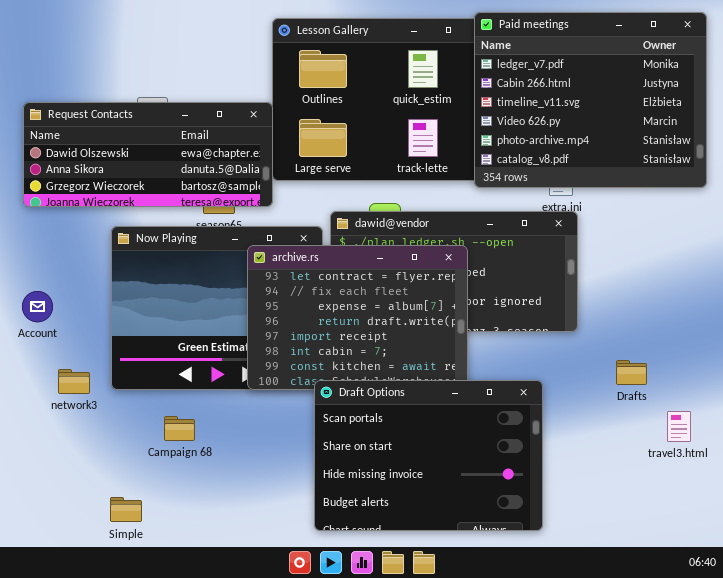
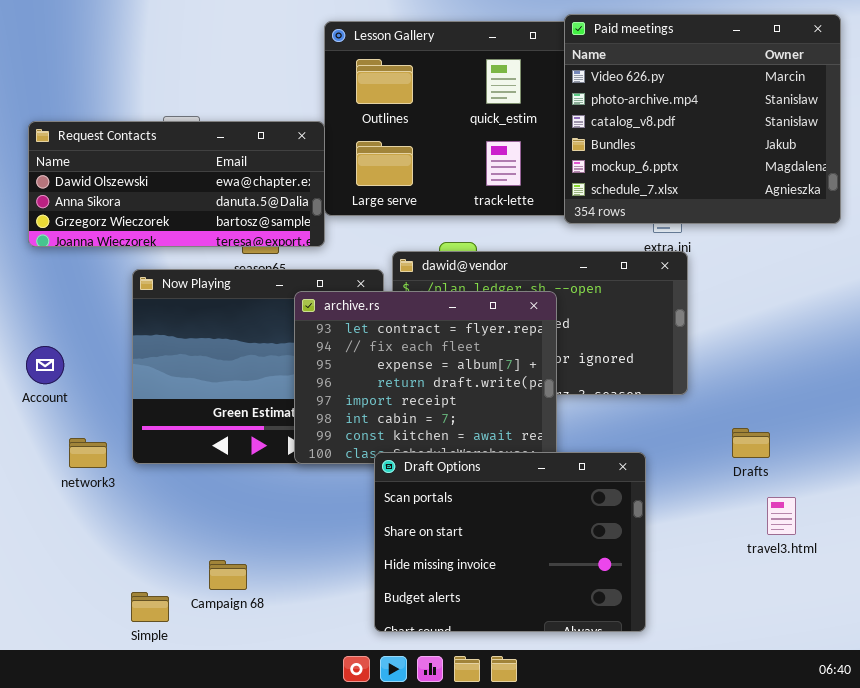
Paid meetings: [474,12,707,188] -> [564,14,841,224], scrolled down 3 rows
travel3.html: [667,411,691,442] -> [767,497,796,535], moved
Campaign 68: [164,416,195,441] -> [209,560,247,590], moved

